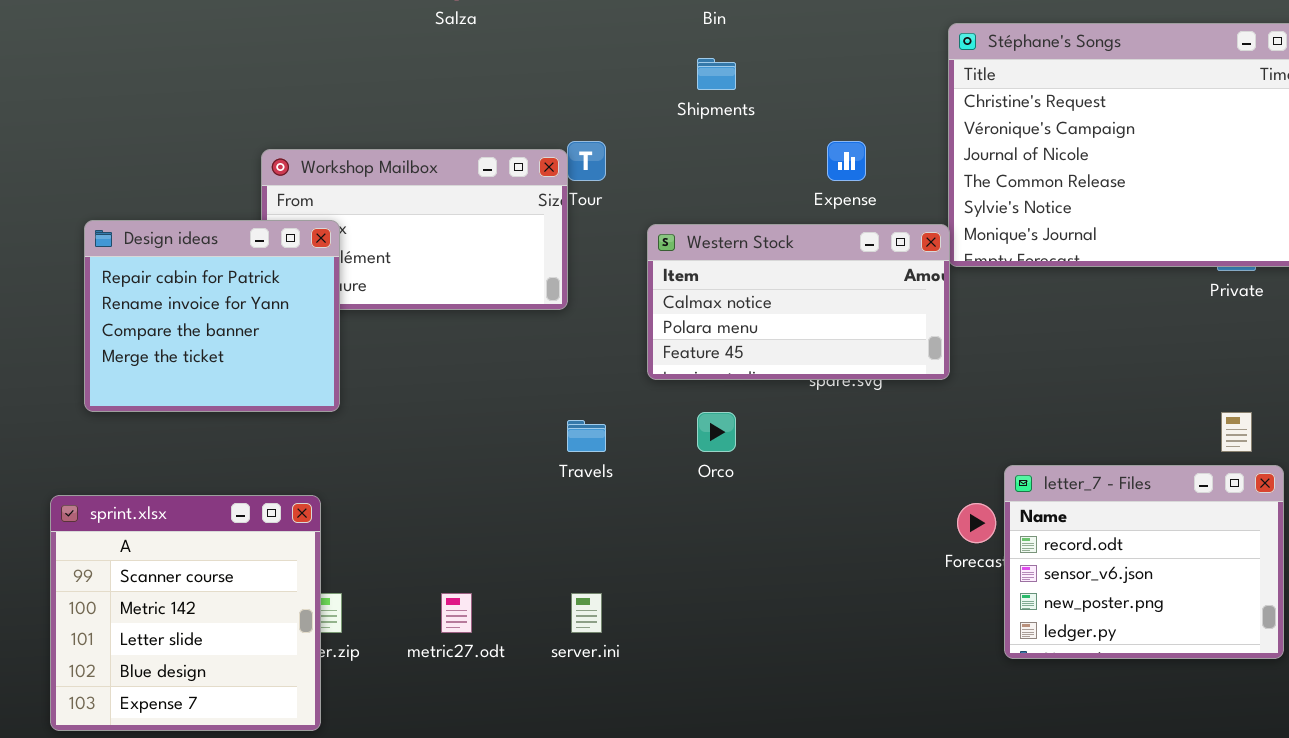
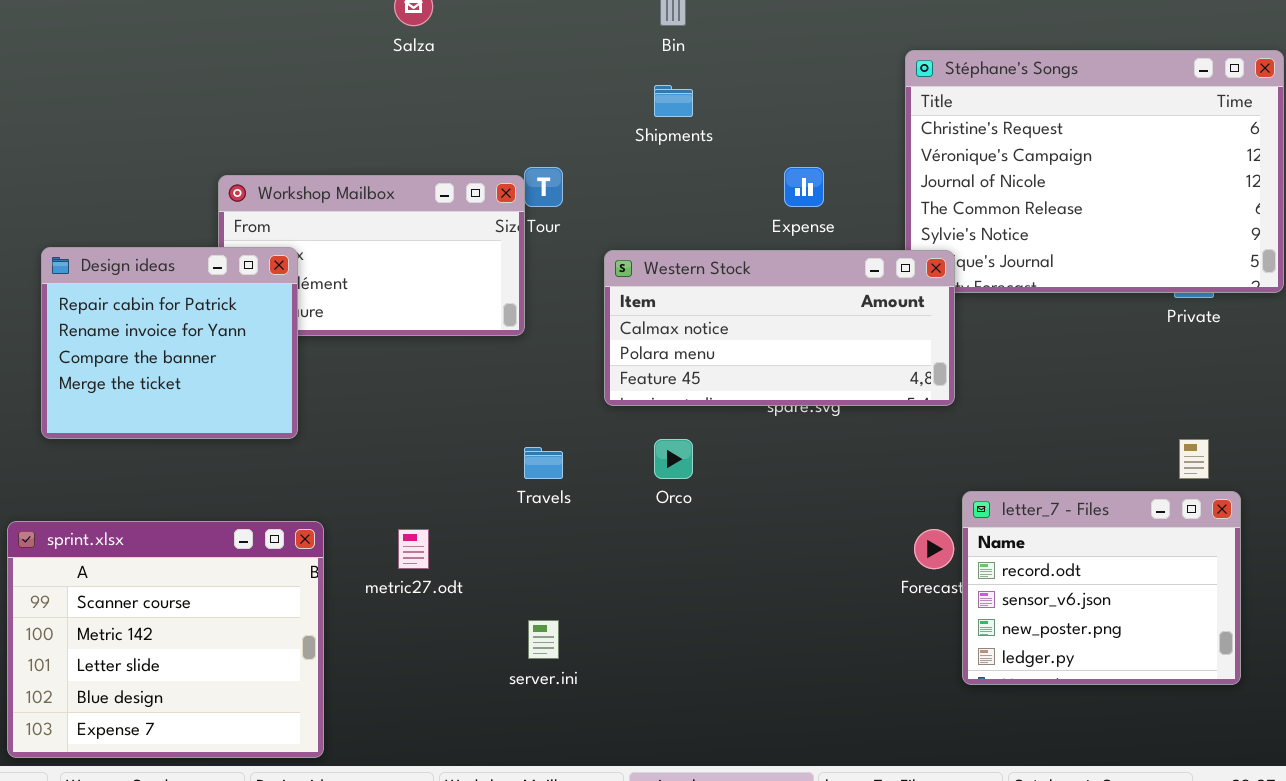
Western Stock: [647,224,950,380] -> [604,250,955,406], resized
sprint.xlsx: [50,495,321,731] -> [7,521,324,758], resized
metric27.odt: [441,593,472,633] -> [398,529,429,569], moved

